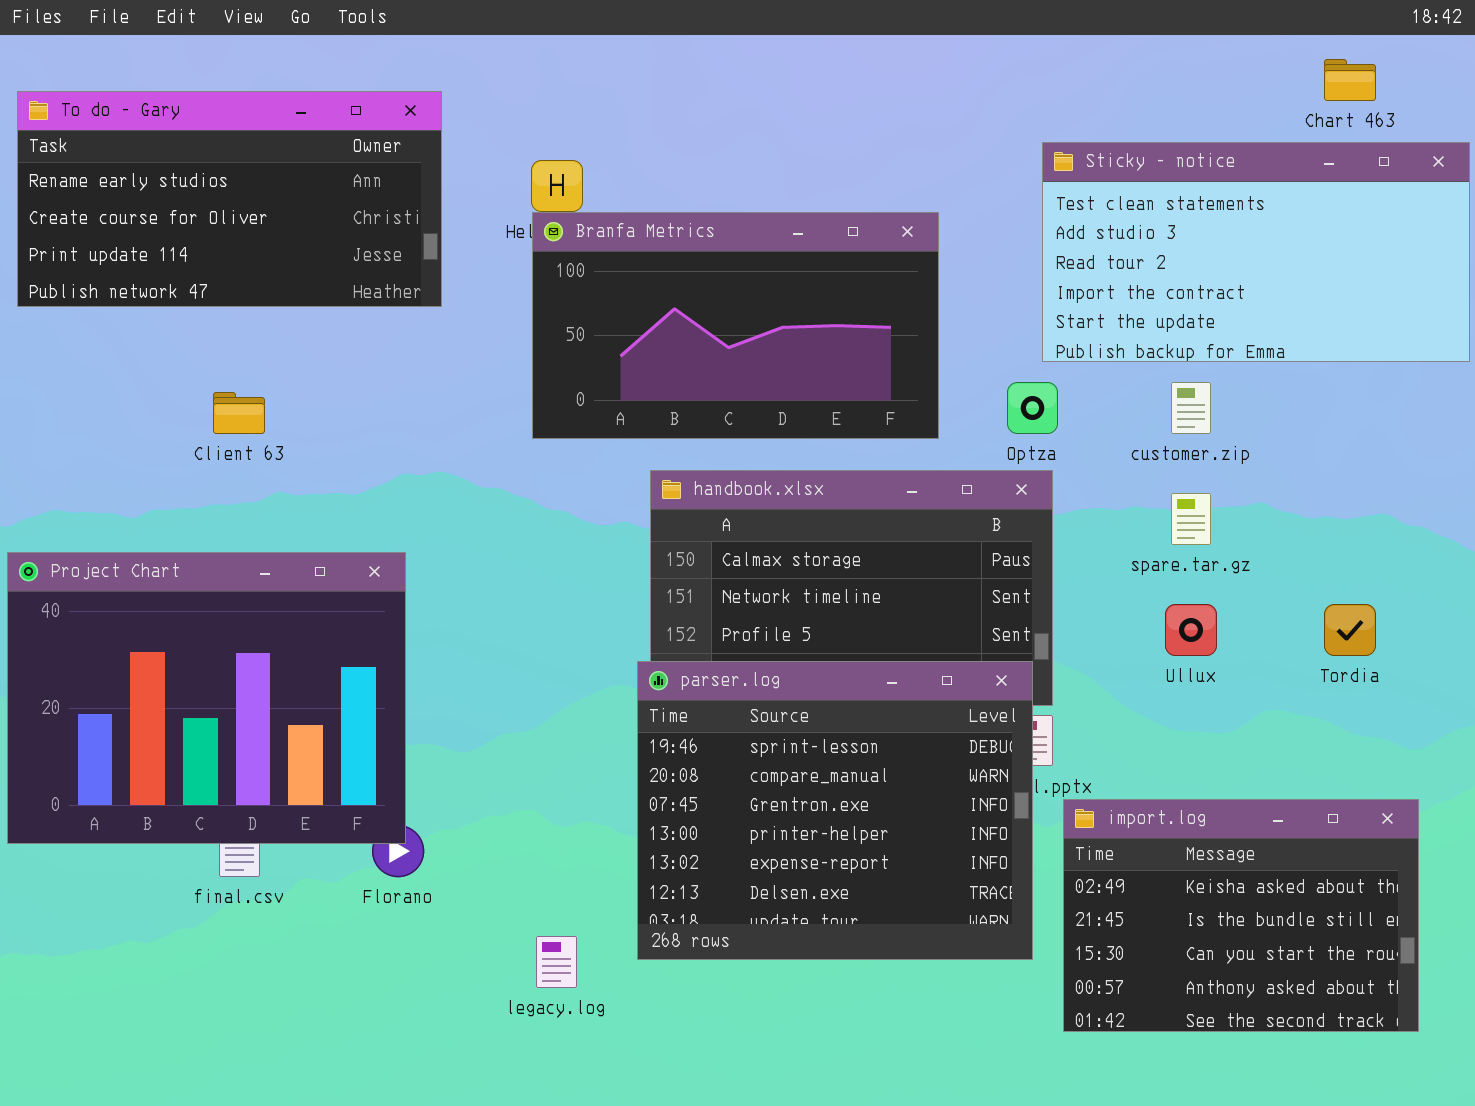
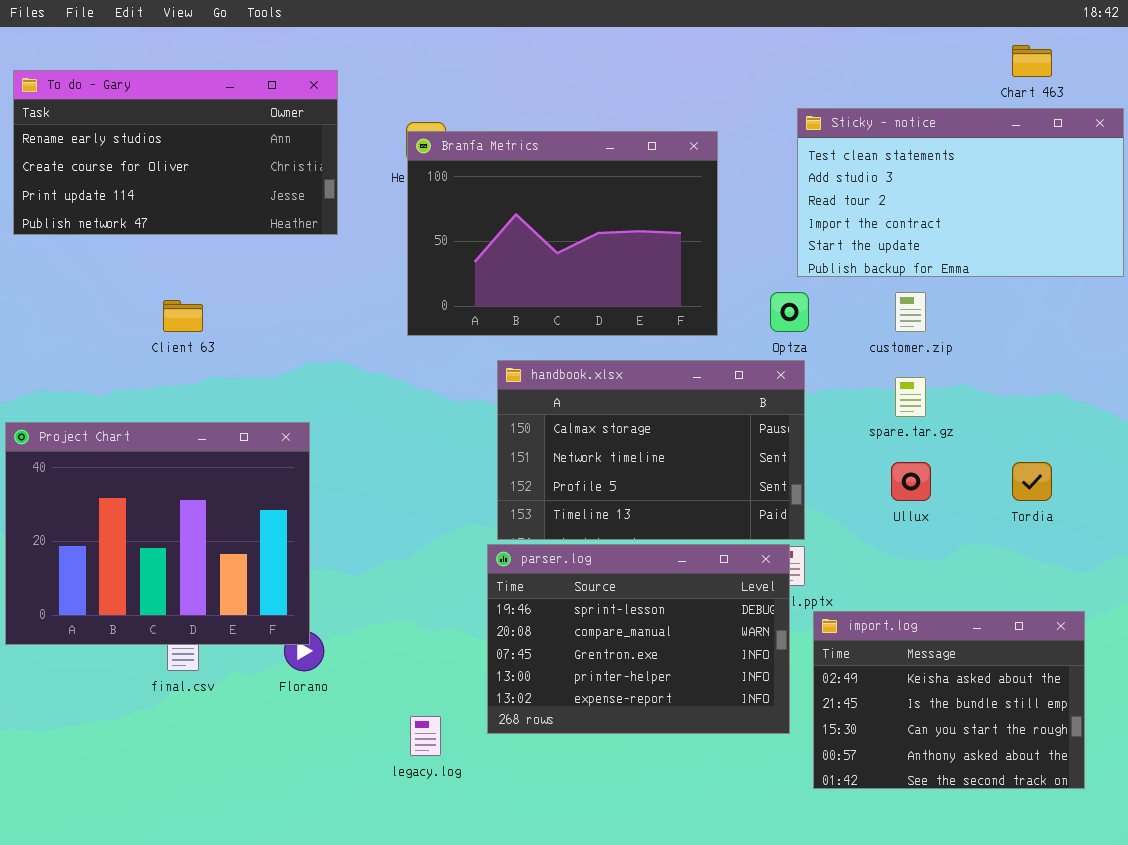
Branfa Metrics: [532,212,939,439] -> [407,131,718,336], resized
parser.log: [637,661,1033,960] -> [487,544,790,734], resized

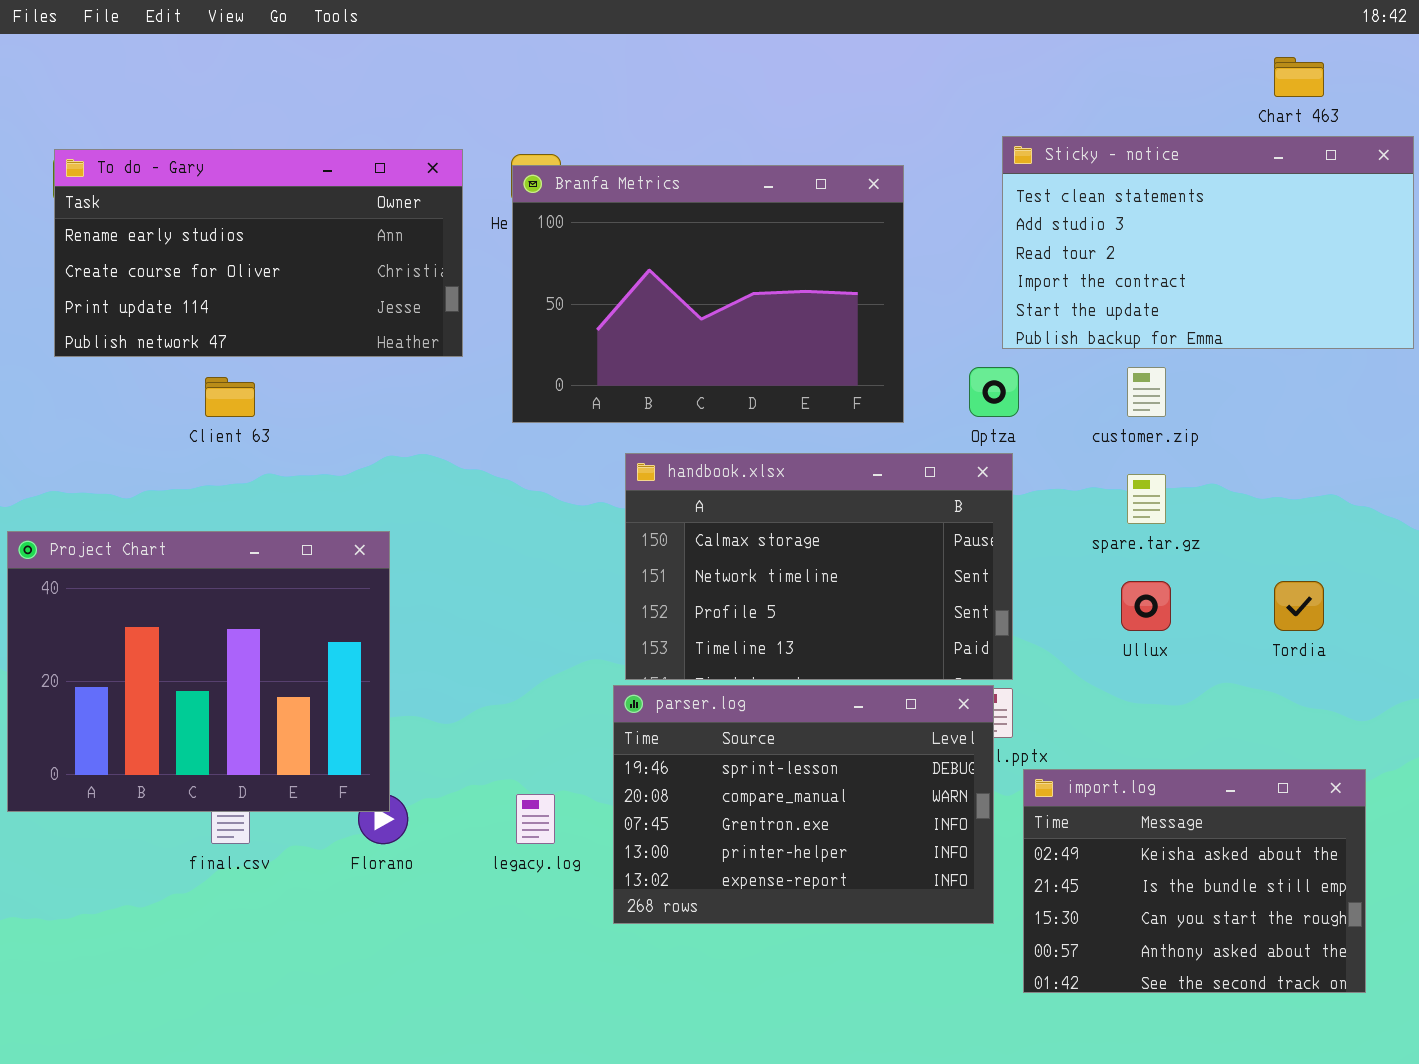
To do - Gary: [13,70,338,235] -> [54,149,463,357], moved
legacy.log: [410,716,441,756] -> [516,794,555,844], moved

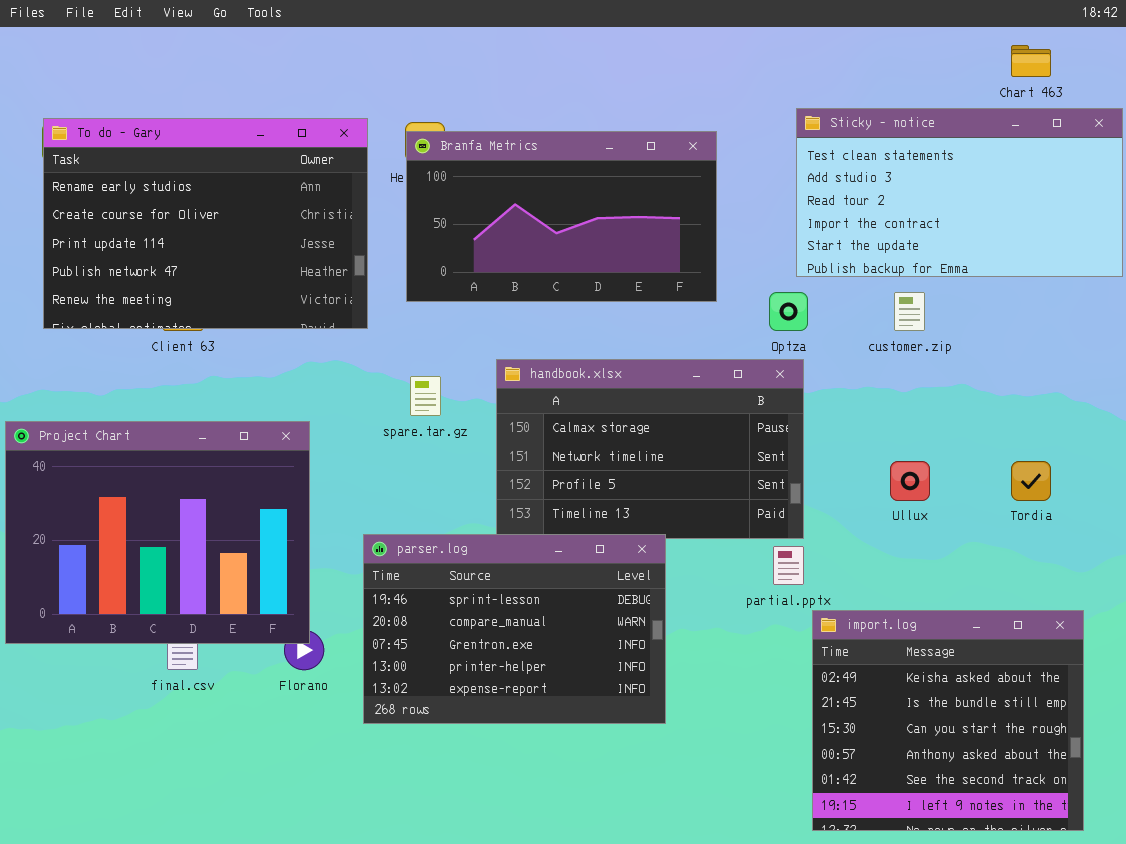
To do - Gary: [54,149,463,357] -> [43,118,368,329], resized
Branfa Metrics: [512,165,904,423] -> [406,131,717,302], resized
spare.tar.gz: [1127,474,1166,524] -> [410,376,441,416], moved
parser.log: [613,685,994,924] -> [363,534,666,724], moved
import.log: [1023,769,1366,993] -> [812,610,1084,831], resized

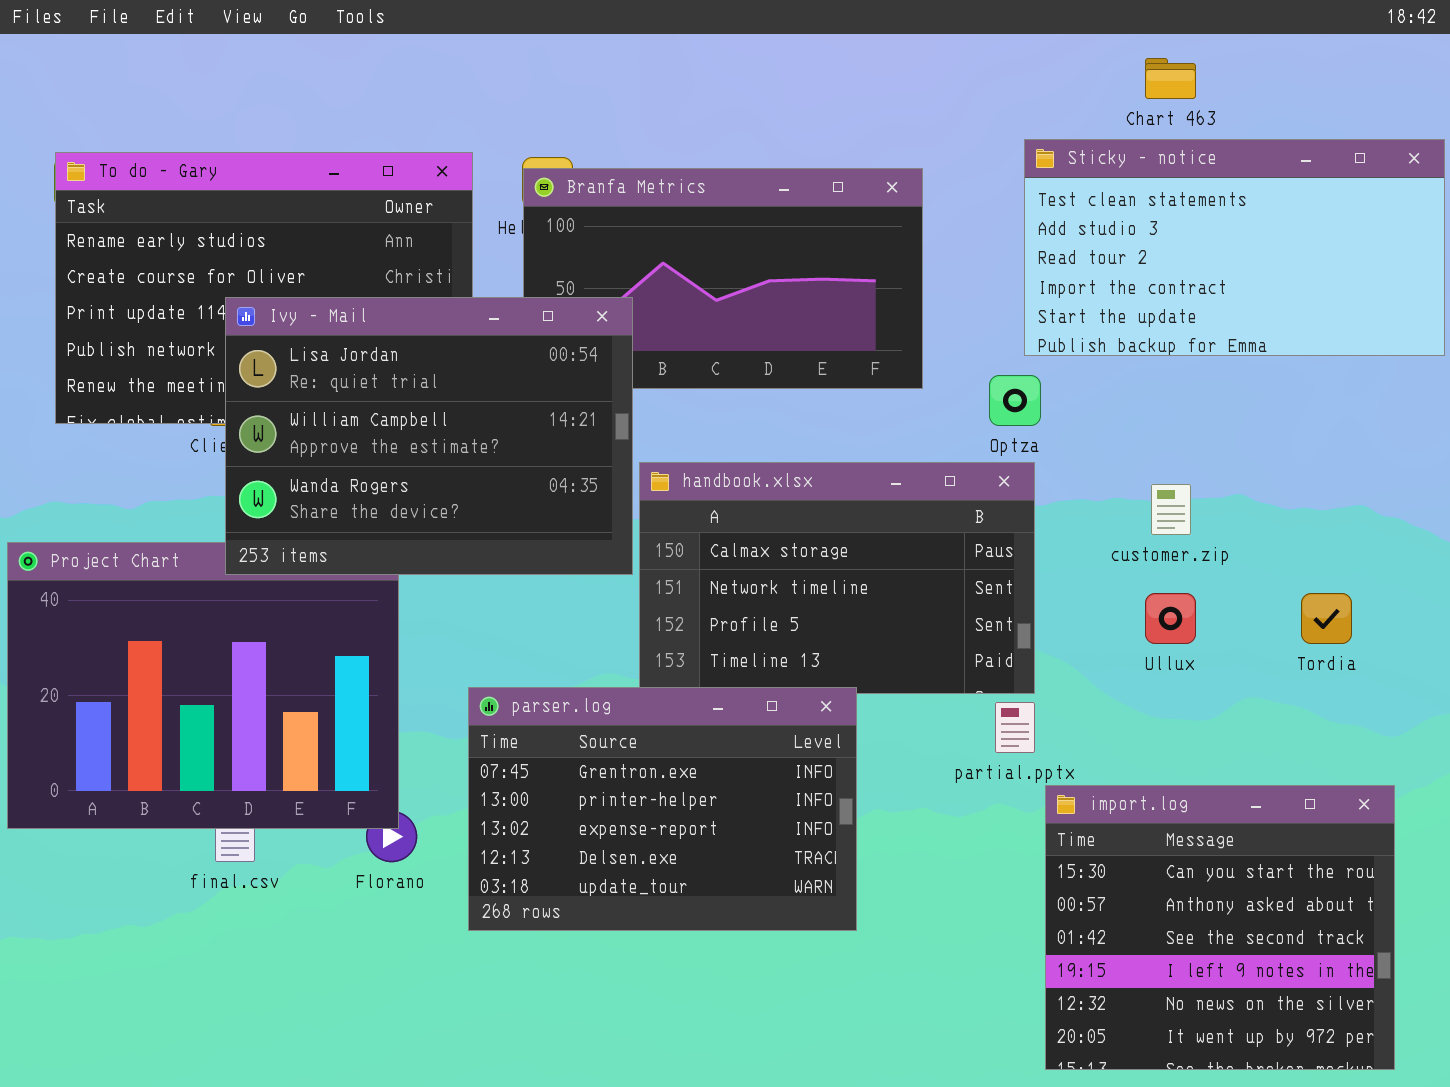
Chart 463: [1011,45,1051,77] -> [1145,58,1196,99], moved
Ivy - Mail: none -> [225,297,633,575], opened
customer.zip: [894,292,925,331] -> [1151,484,1191,535], moved
parser.log: [363,534,666,724] -> [468,687,857,931], scrolled down 2 rows
import.log: [812,610,1084,831] -> [1045,785,1395,1070], scrolled down 2 rows

